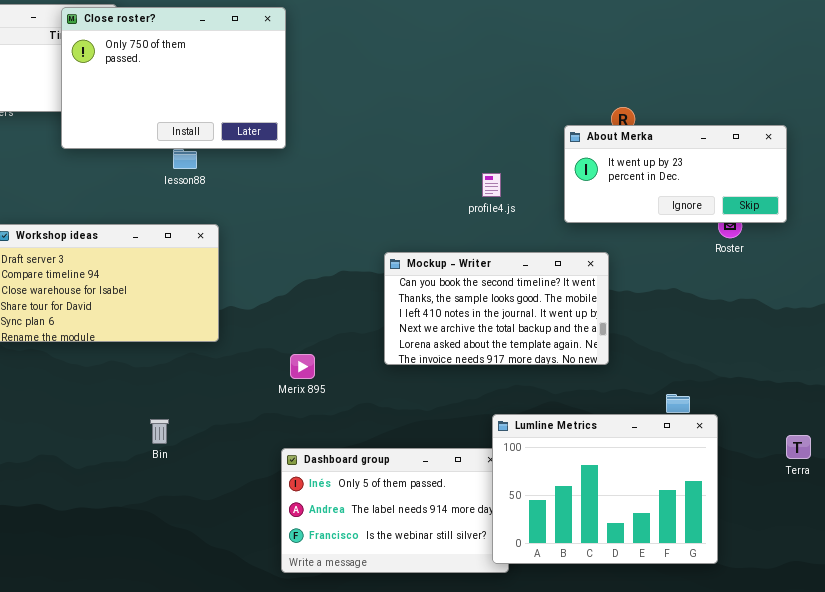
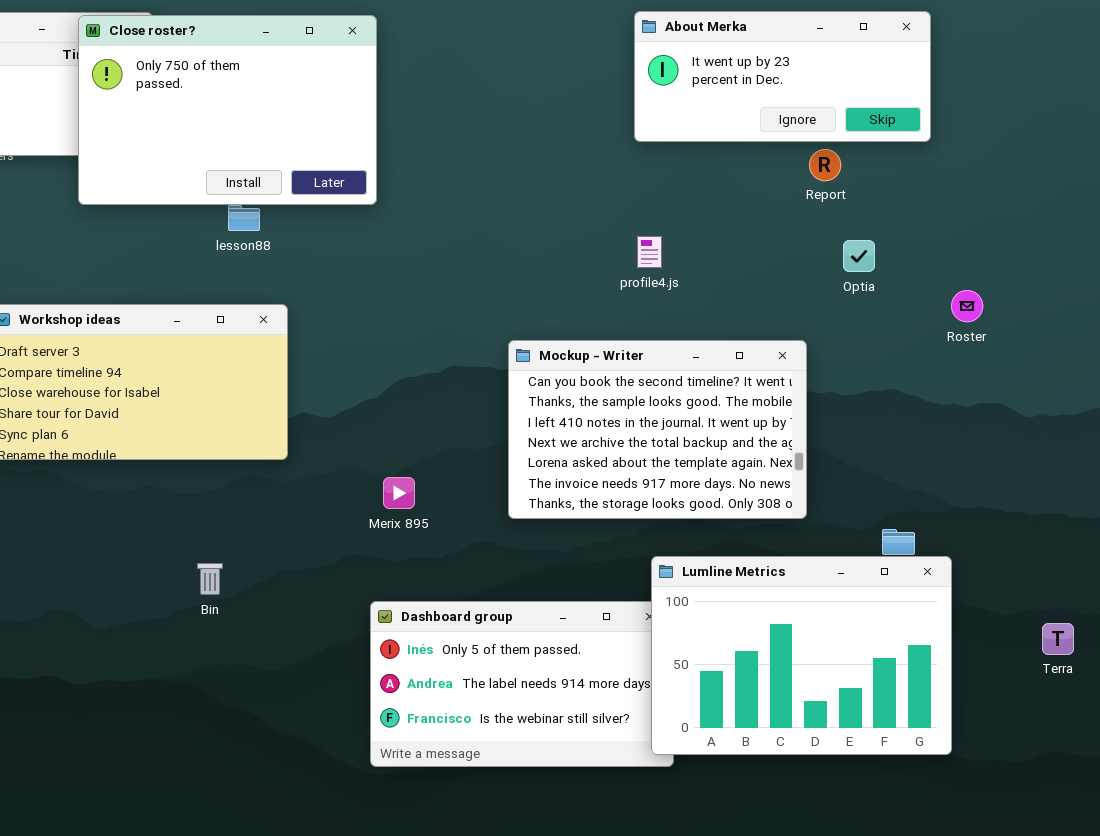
About Merka: [564,125,787,223] -> [634,11,931,142], moved
Mockup - Writer: [384,252,609,365] -> [508,340,807,519], resized
Terra: [786,435,811,459] -> [1042,623,1074,655], moved

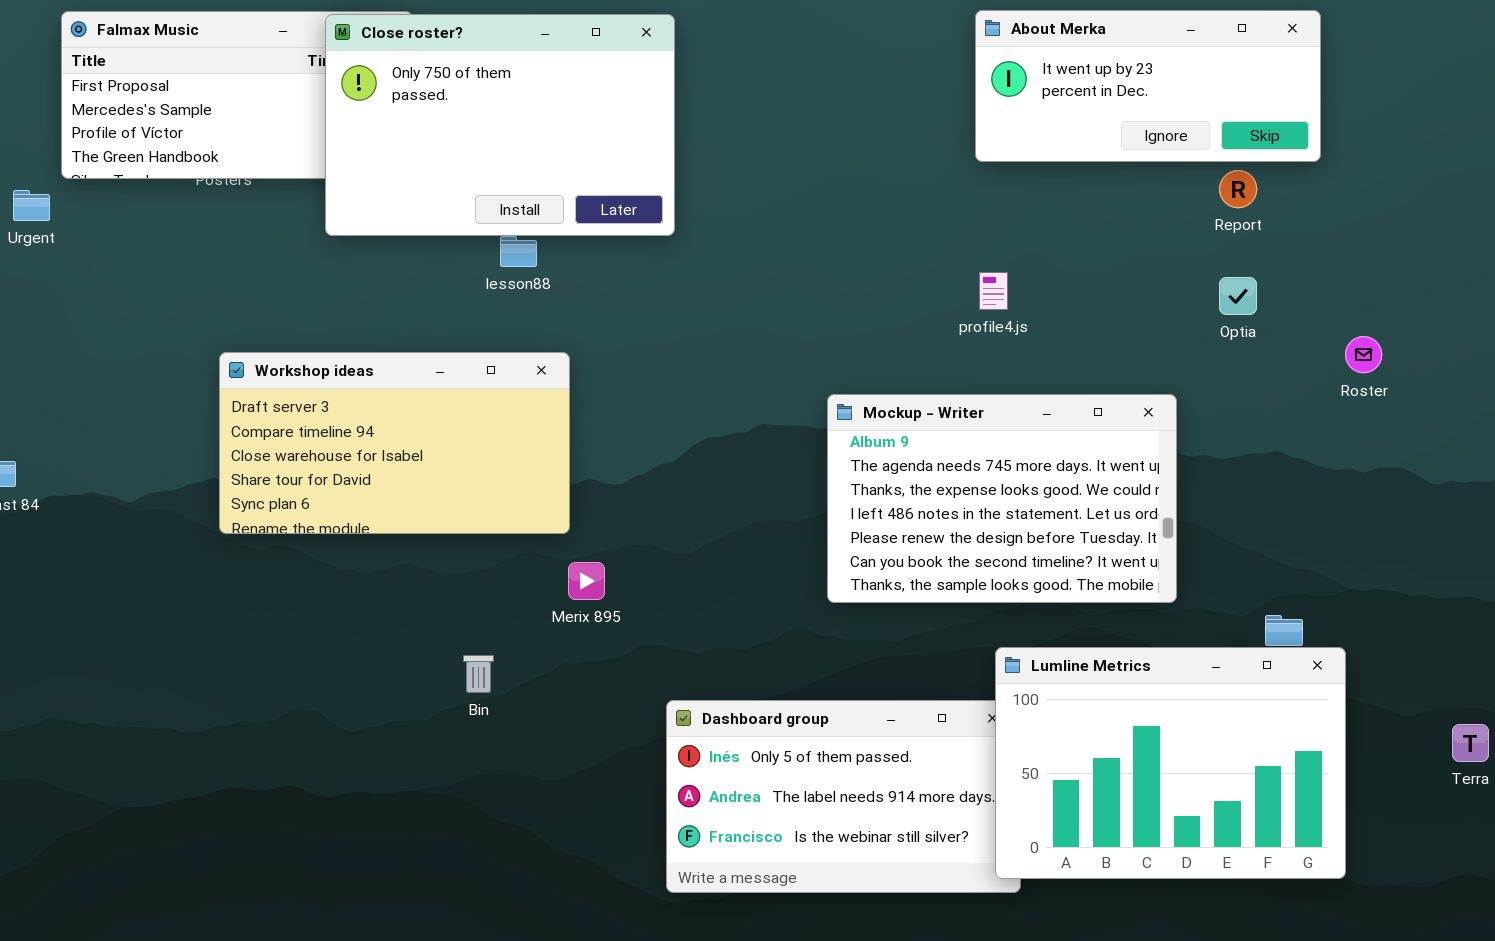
Report: [809,149,841,181] -> [1219,170,1257,208], moved
Mockup - Writer: [508,340,807,519] -> [827,394,1177,603], scrolled up 5 rows
Merix 895: [383,477,415,509] -> [568,562,605,600], moved

